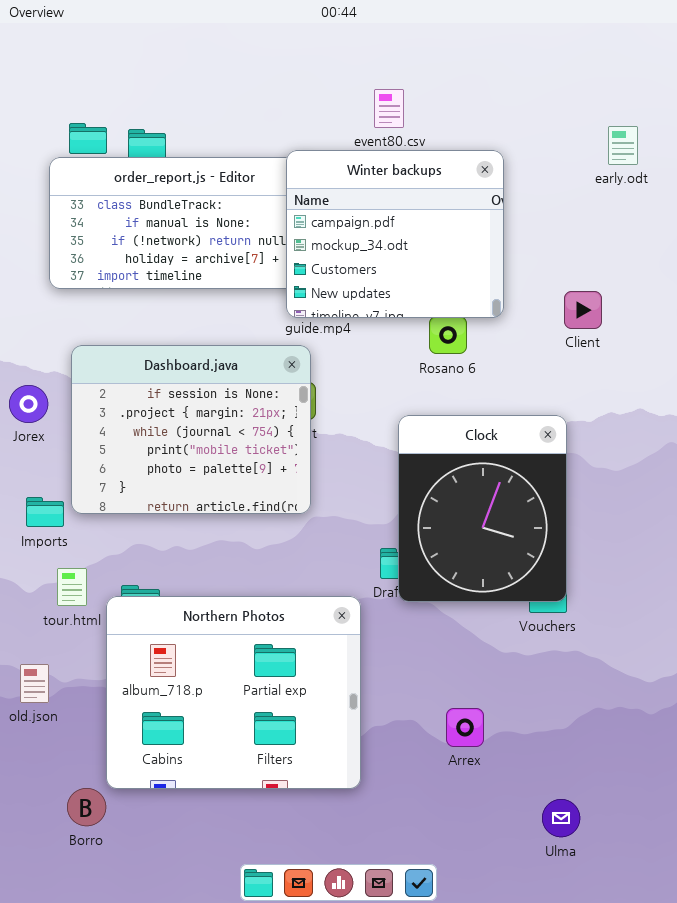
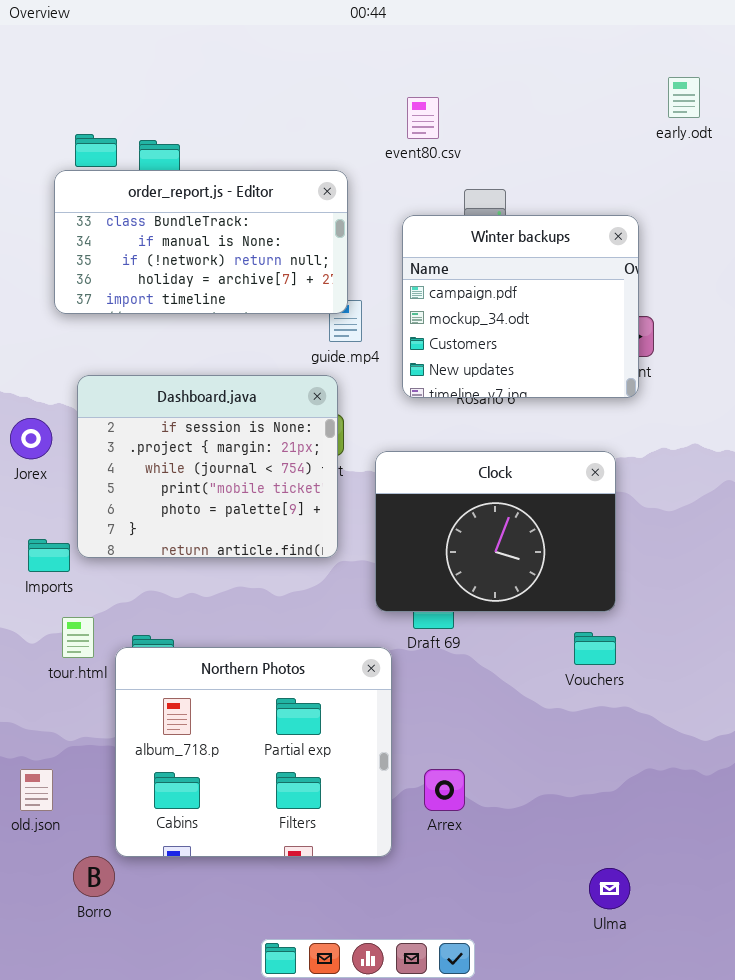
early.odt: [608,126,638,165] -> [668,77,700,118], moved
Winter backups: [286,150,504,318] -> [402,215,639,398], moved
Clock: [398,415,567,602] -> [375,451,616,612], resized
old.json: [20,664,49,703] -> [20,769,53,811], moved
Arrex: [446,708,484,747] -> [424,769,465,811], moved

